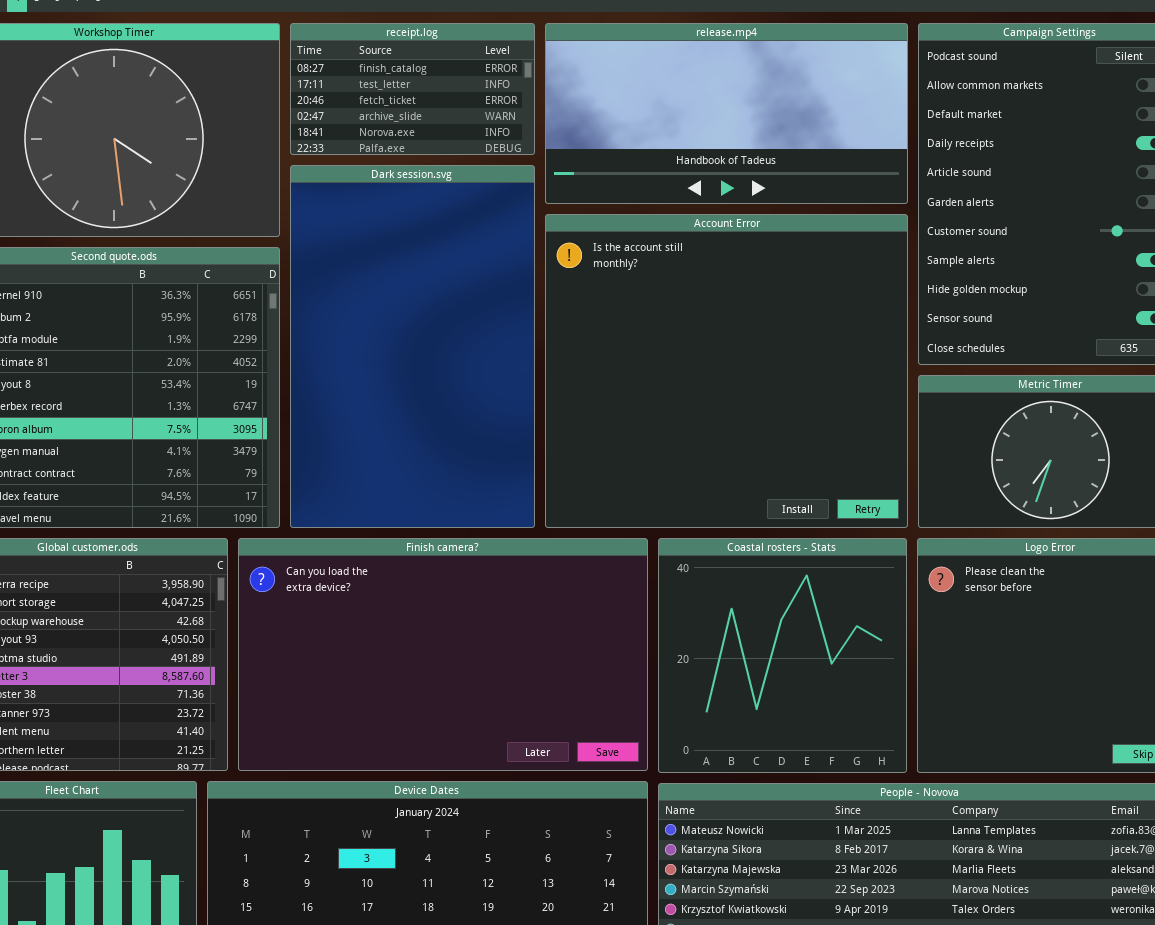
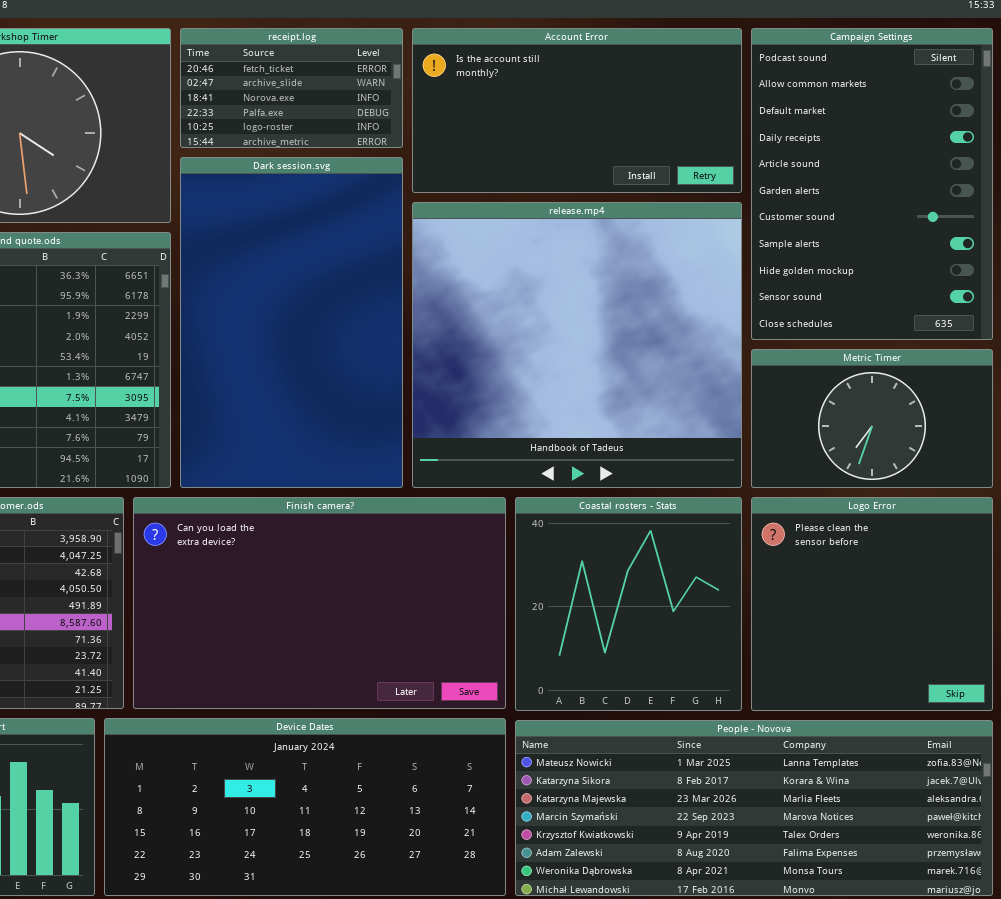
receipt.log: [290,23,535,155] -> [180,28,403,148], scrolled down 2 rows
release.mp4: [545,23,908,204] -> [412,202,742,488], moved, resized
Account Error: [545,214,908,528] -> [412,28,742,193], moved, resized

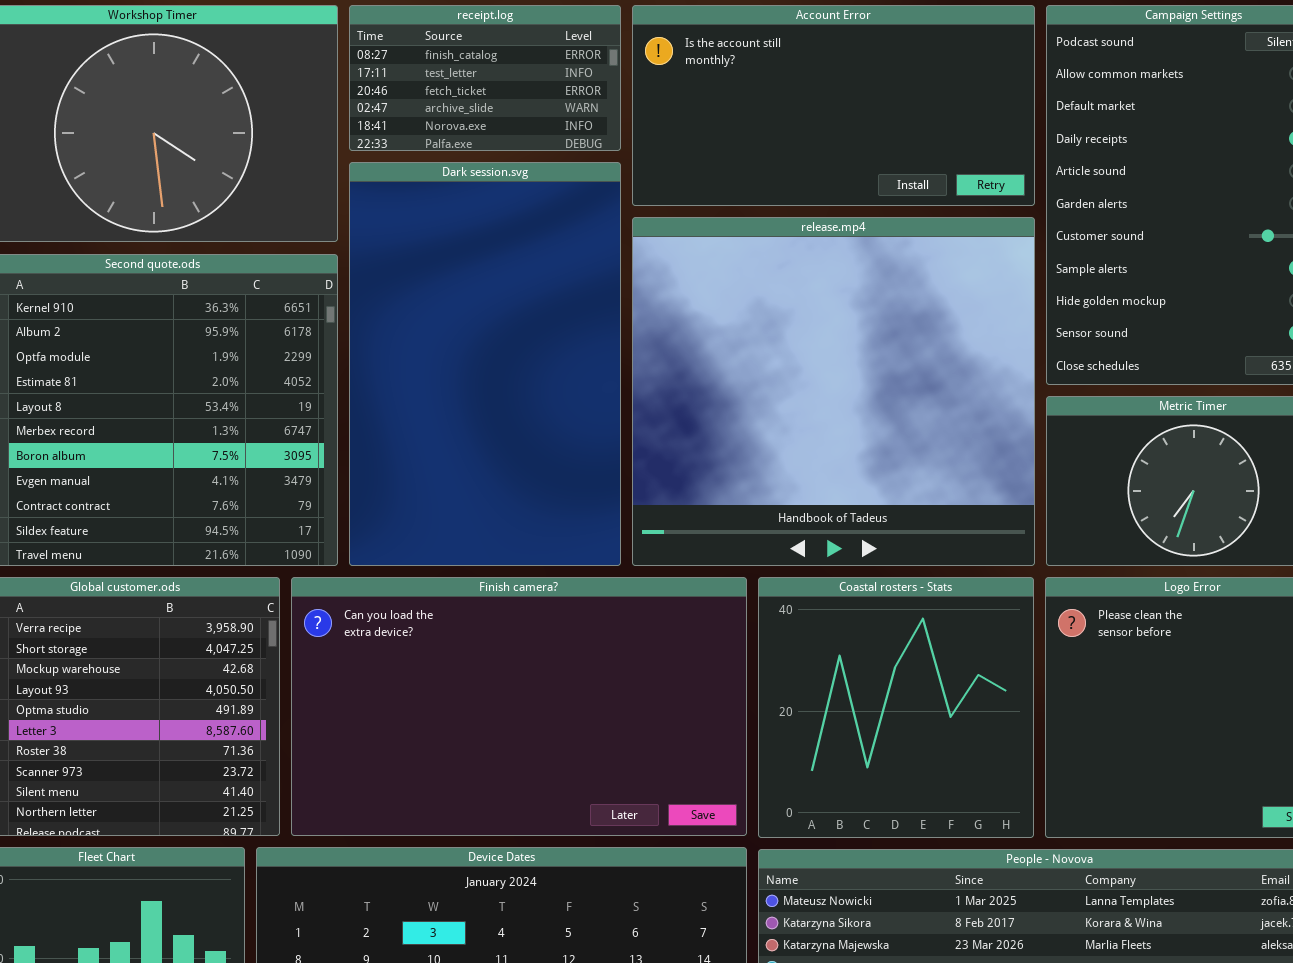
receipt.log: [180,28,403,148] -> [349,5,621,151], scrolled up 2 rows

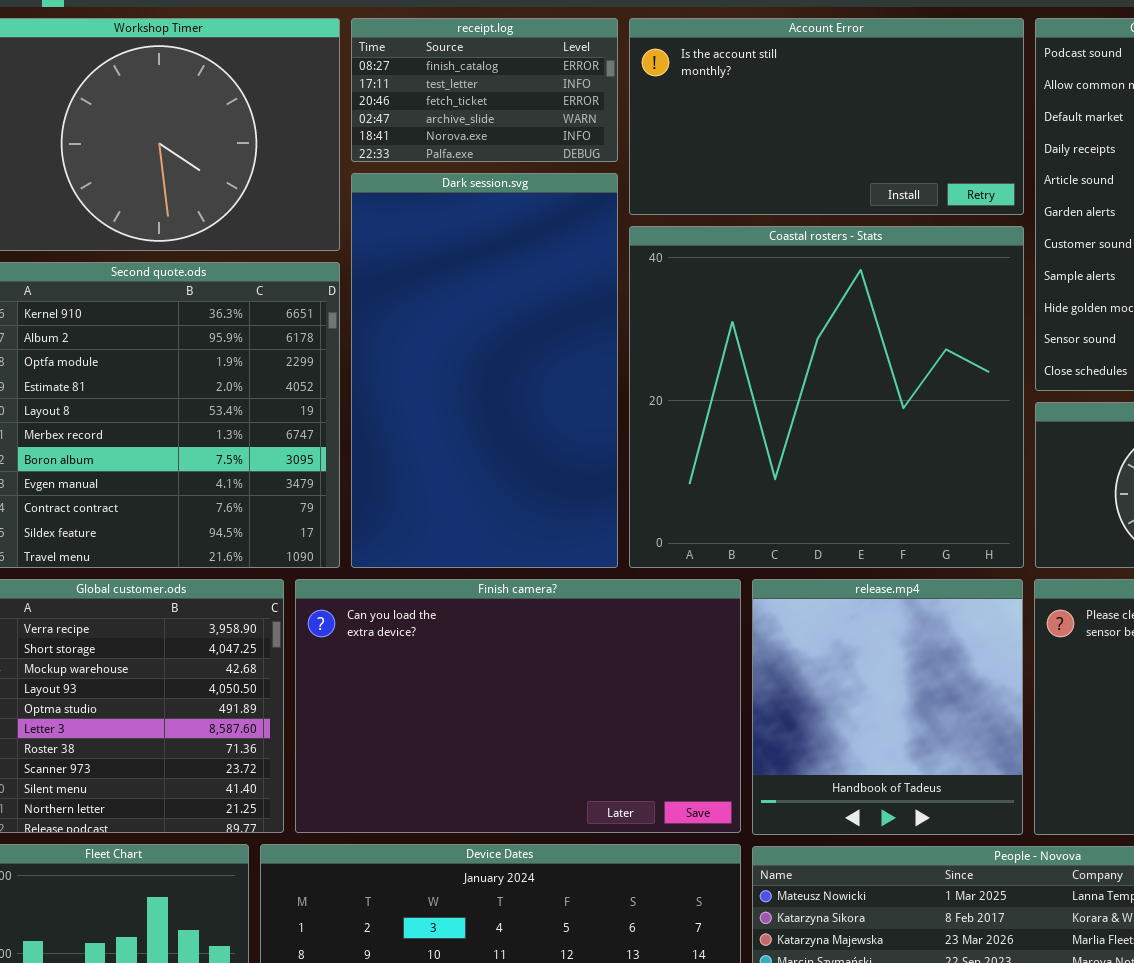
release.mp4: [632,217,1035,566] -> [752,579,1023,835], moved, resized
Coastal rosters - Stats: [758,577,1034,838] -> [629,226,1024,568], moved, resized

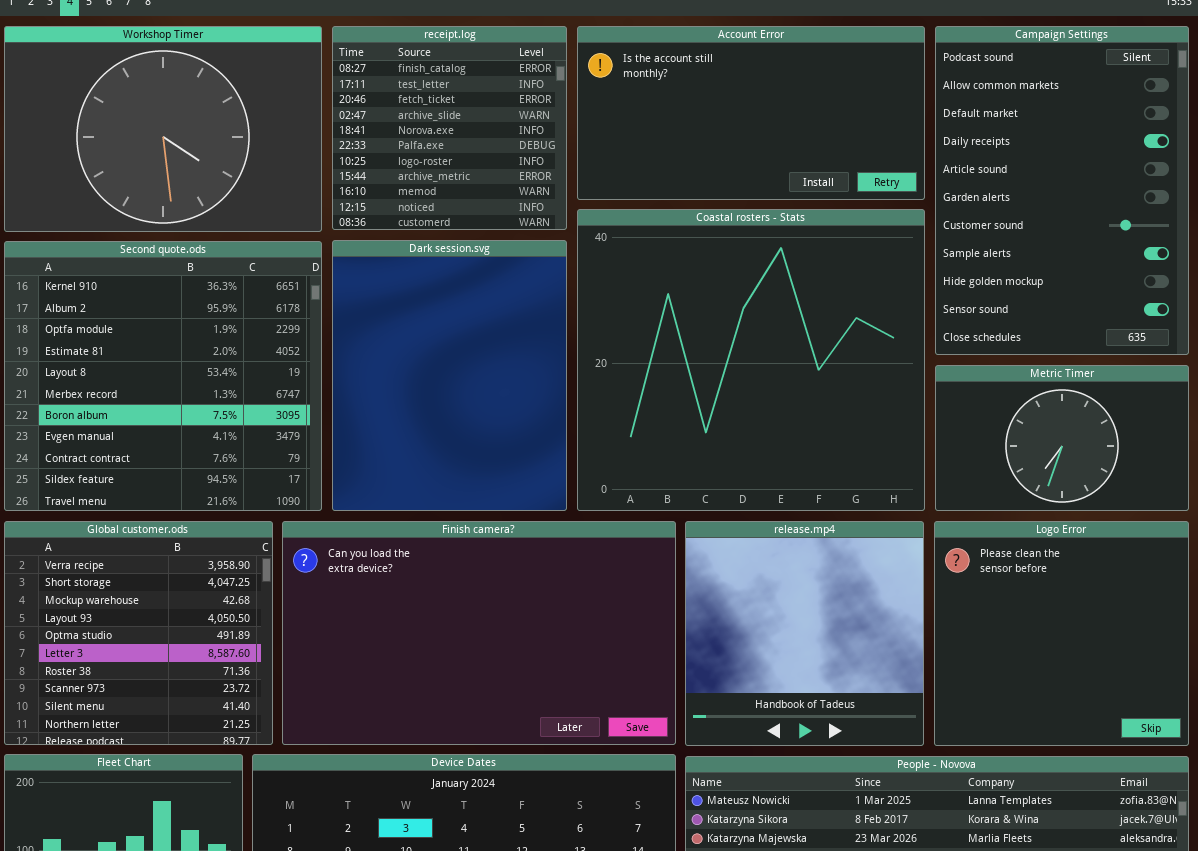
receipt.log: [351,18,618,162] -> [332,26,567,230], resized
Dark session.svg: [351,173,618,568] -> [332,240,567,511], resized

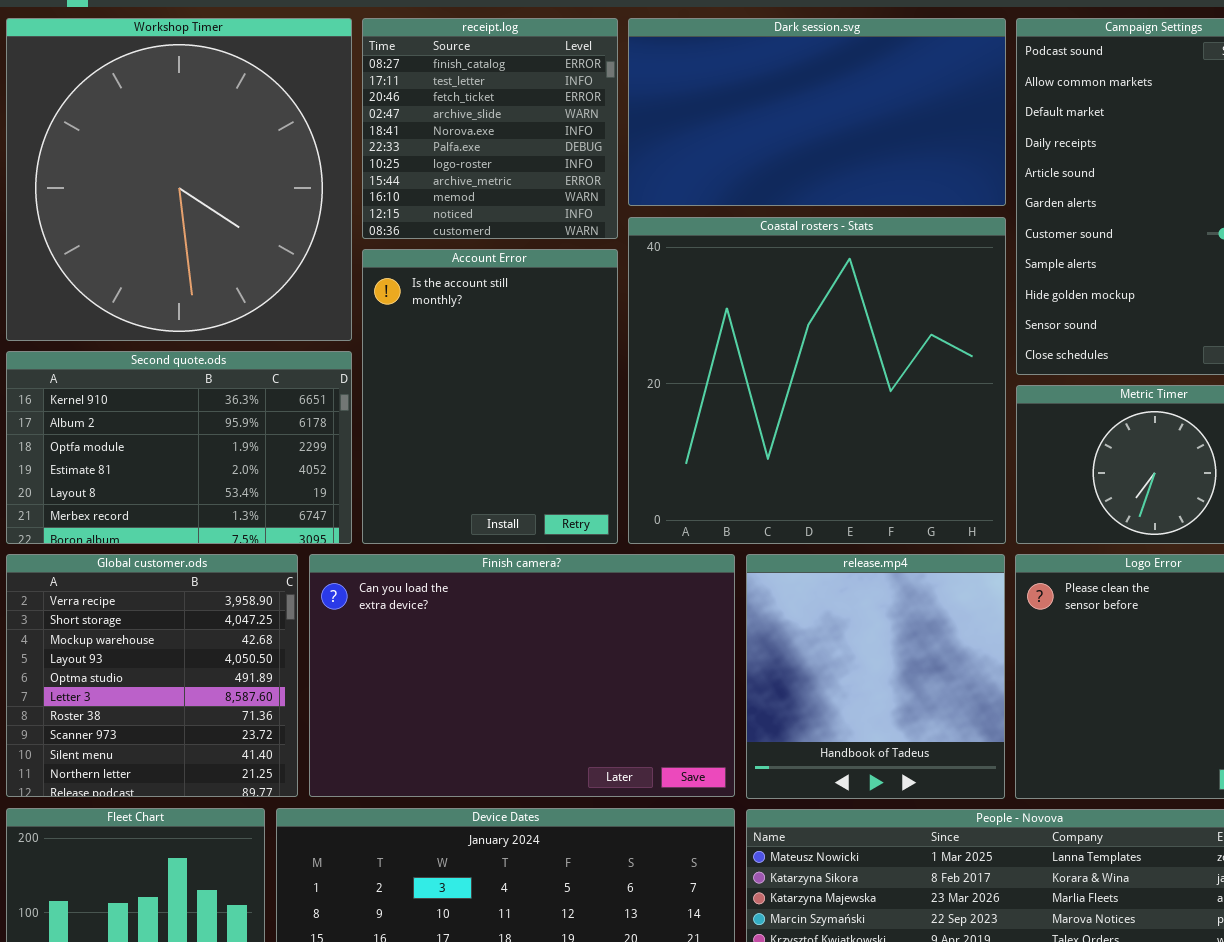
Workshop Timer: [4,26,322,232] -> [6,18,352,341], resized
Account Error: [577,26,925,200] -> [362,249,618,544], moved, resized
Dark session.svg: [332,240,567,511] -> [628,18,1006,206], moved, resized
Second quote.ods: [4,241,322,511] -> [6,351,352,544], resized

